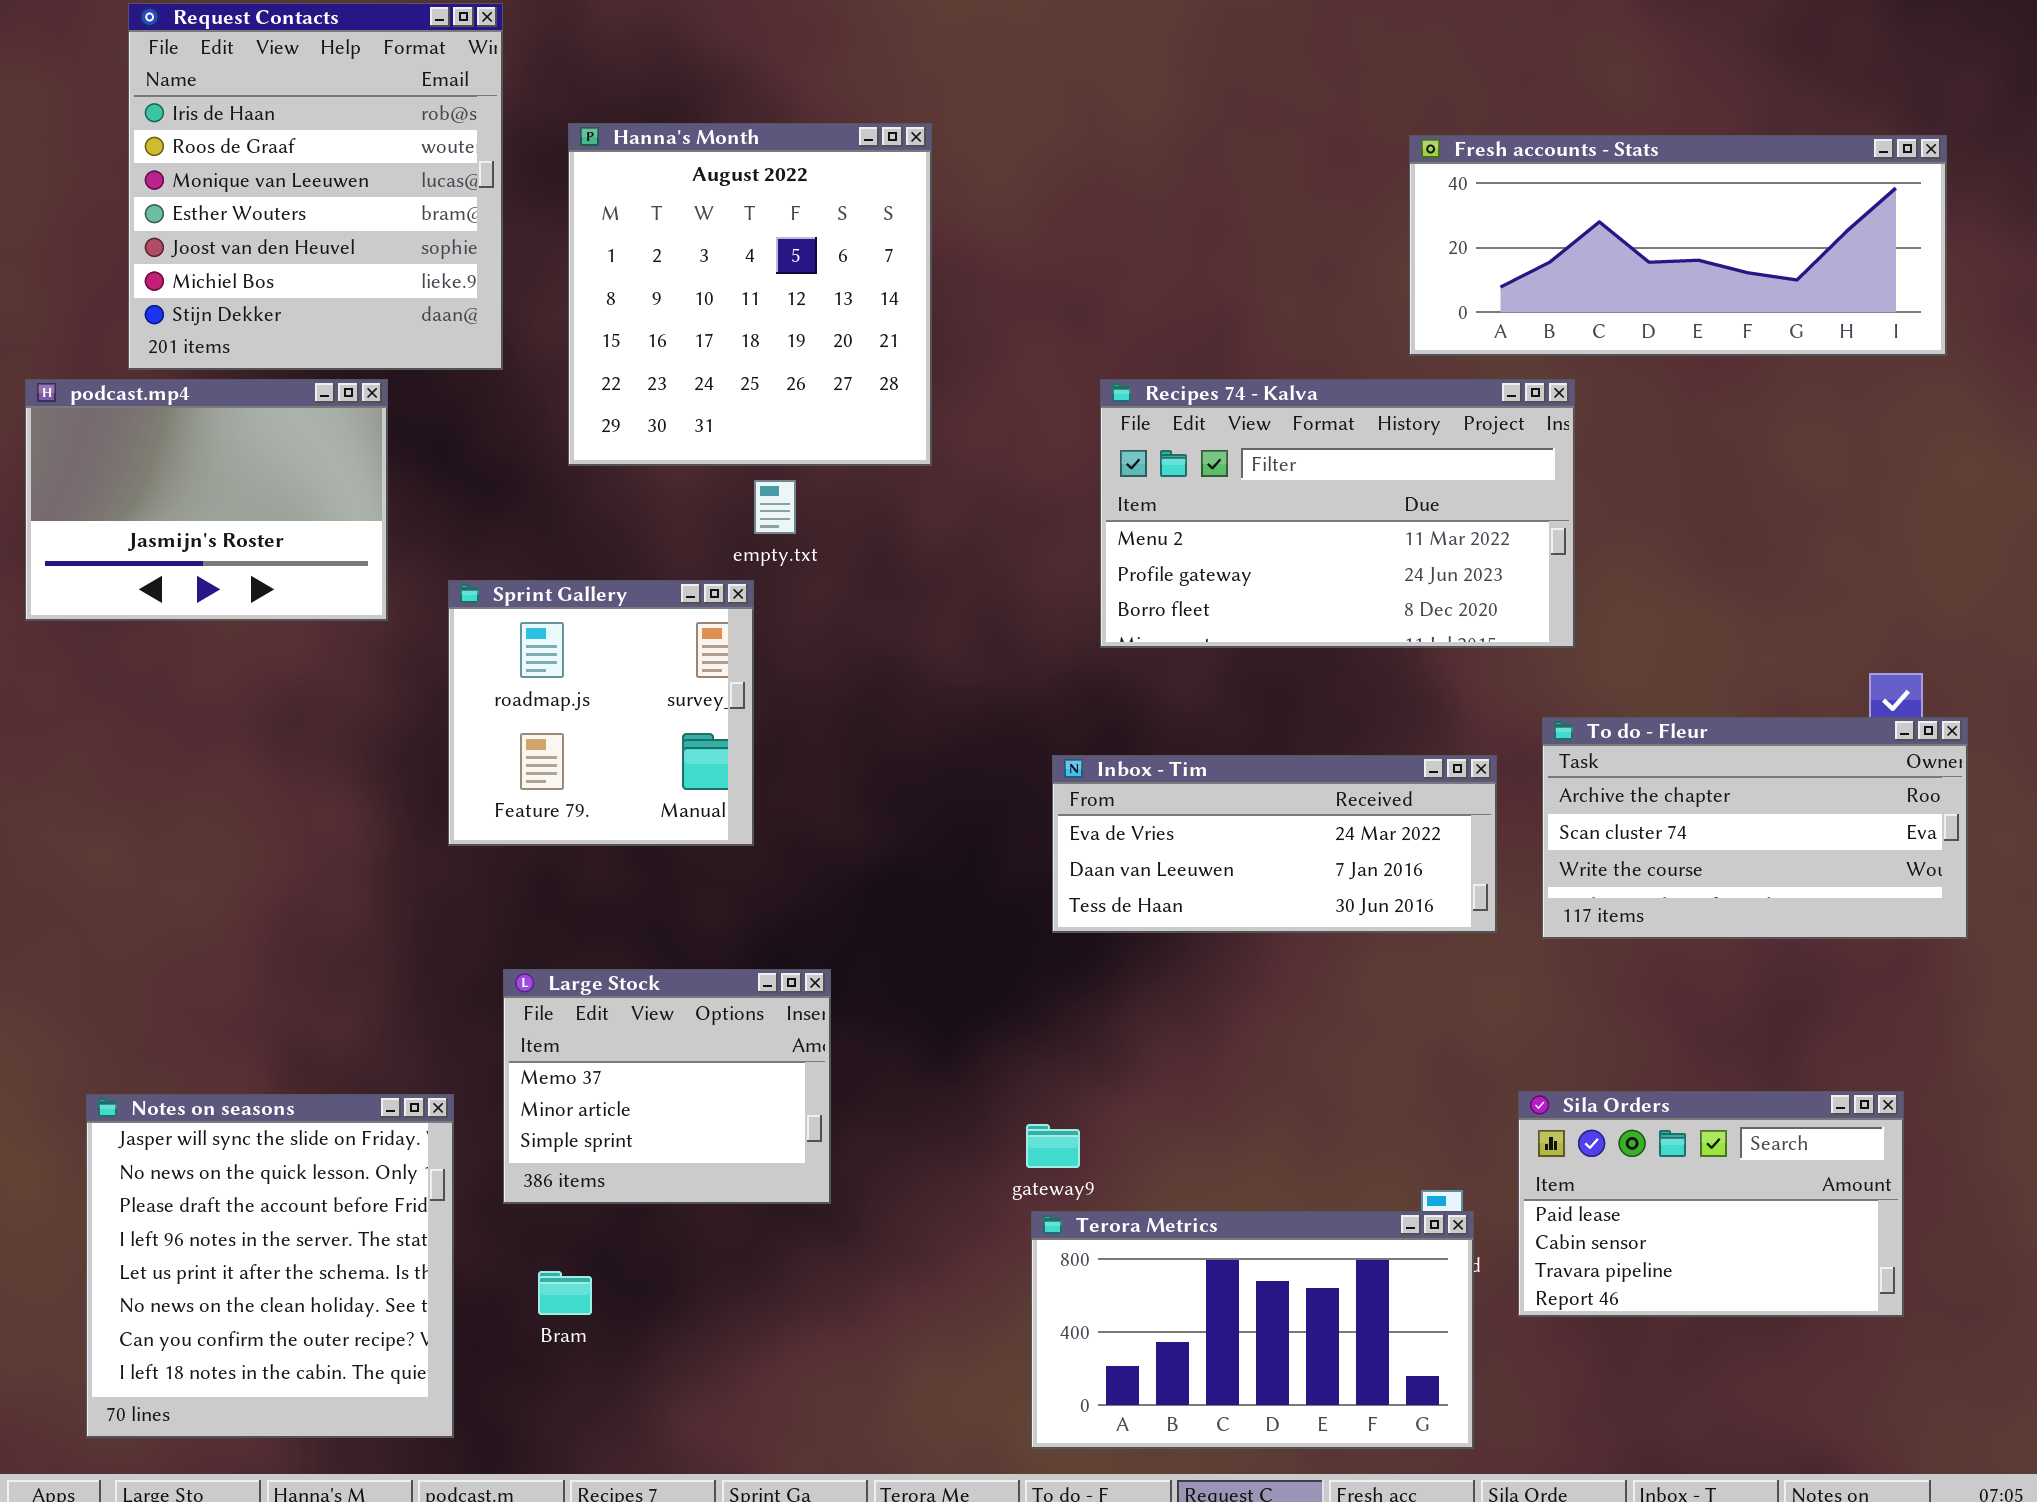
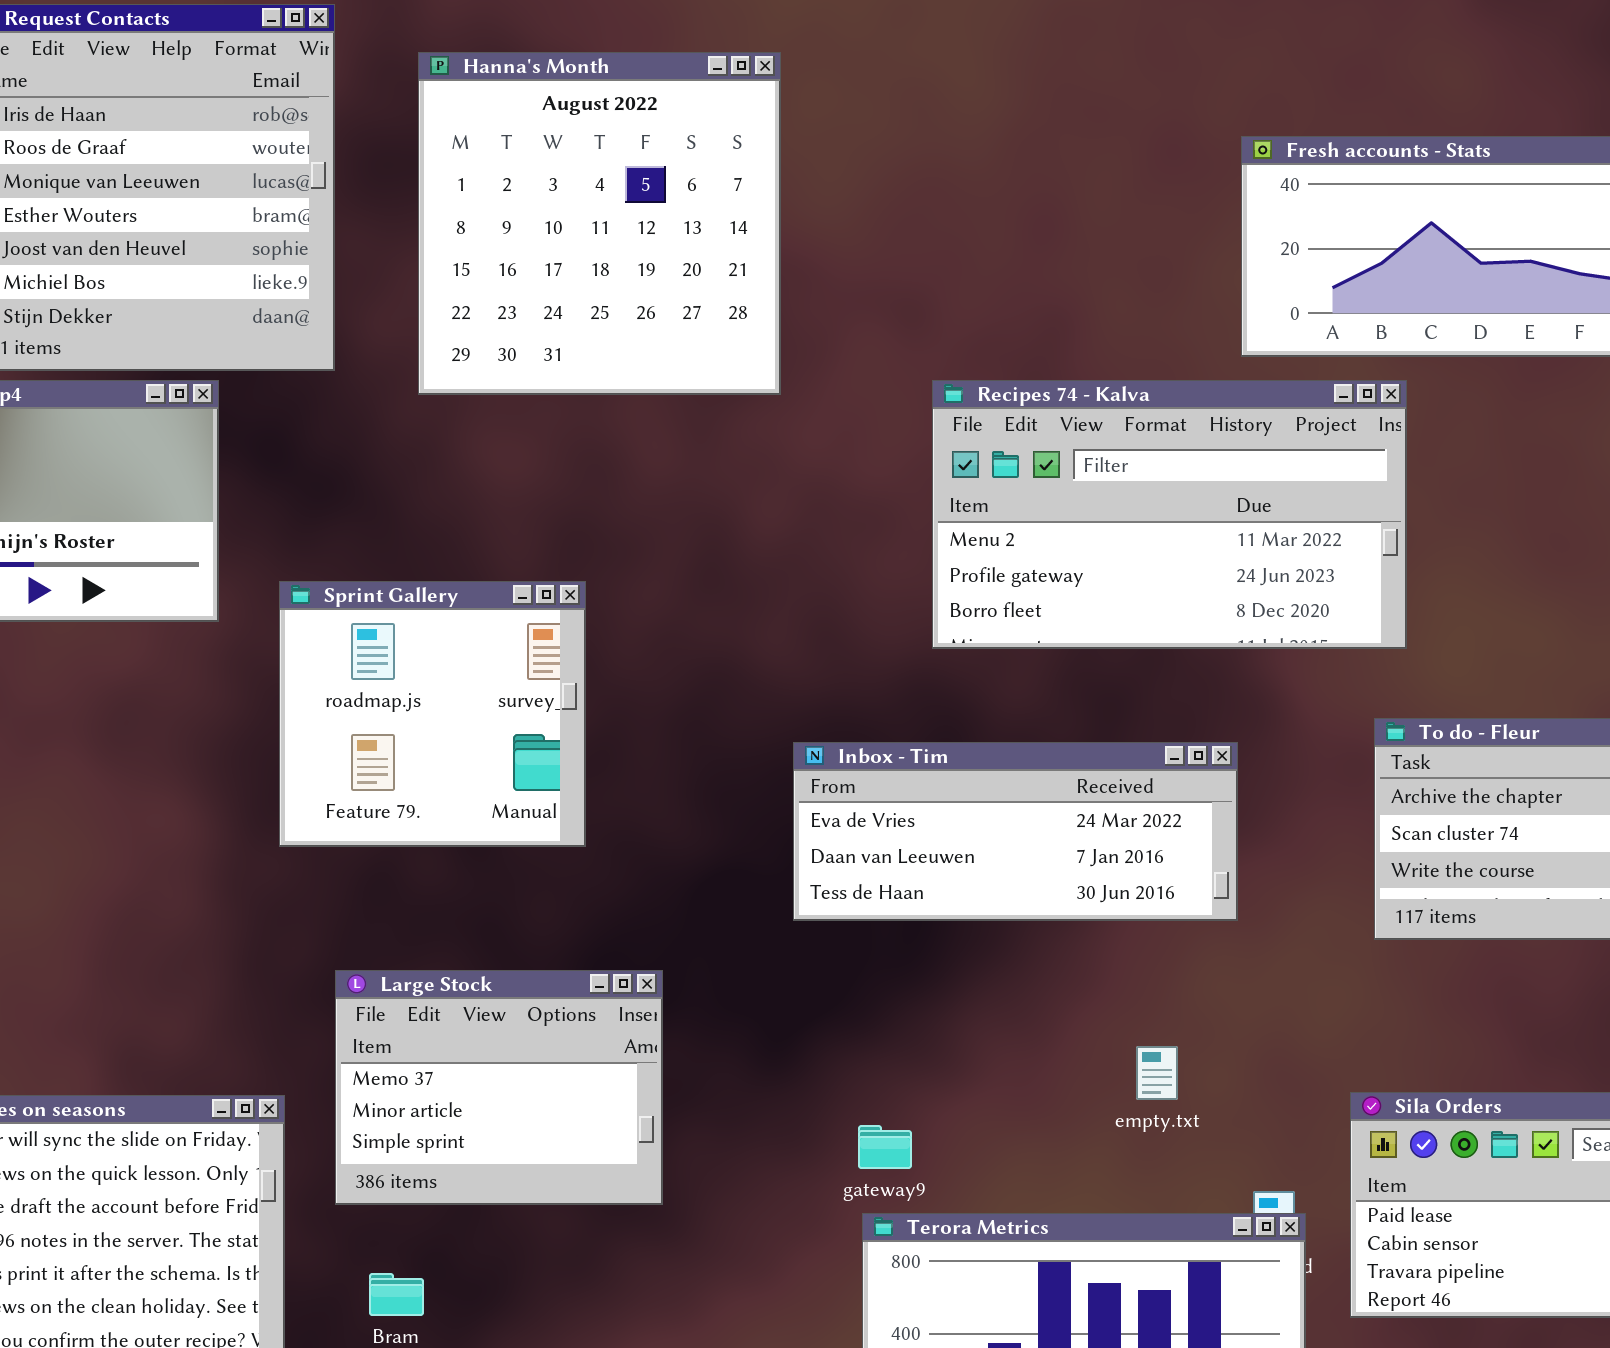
Hanna's Month: [568,123,932,466] -> [418,52,781,395], moved
empty.txt: [754,480,796,534] -> [1136,1046,1178,1100], moved
Inbox - Tim: [1052,755,1497,933] -> [793,742,1238,921], moved

